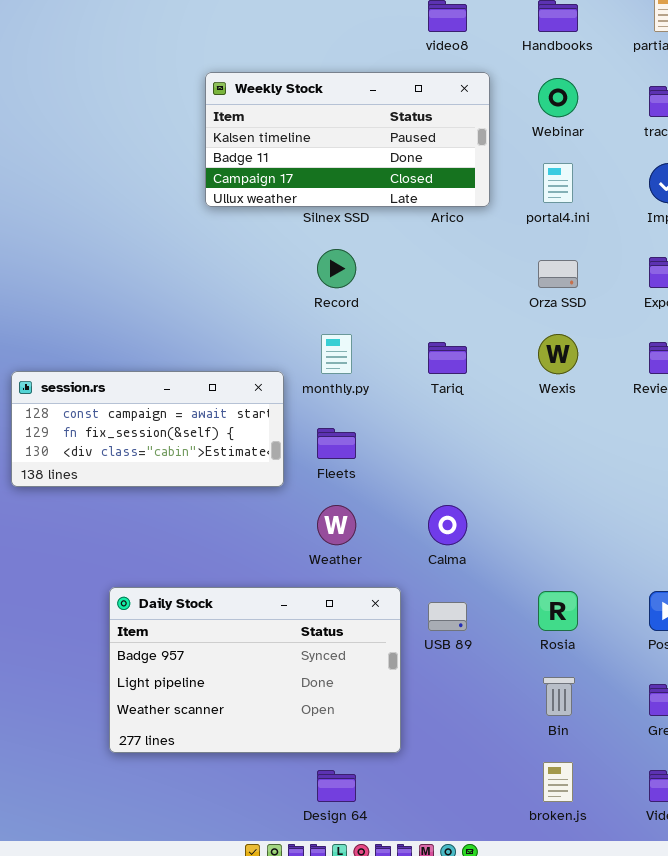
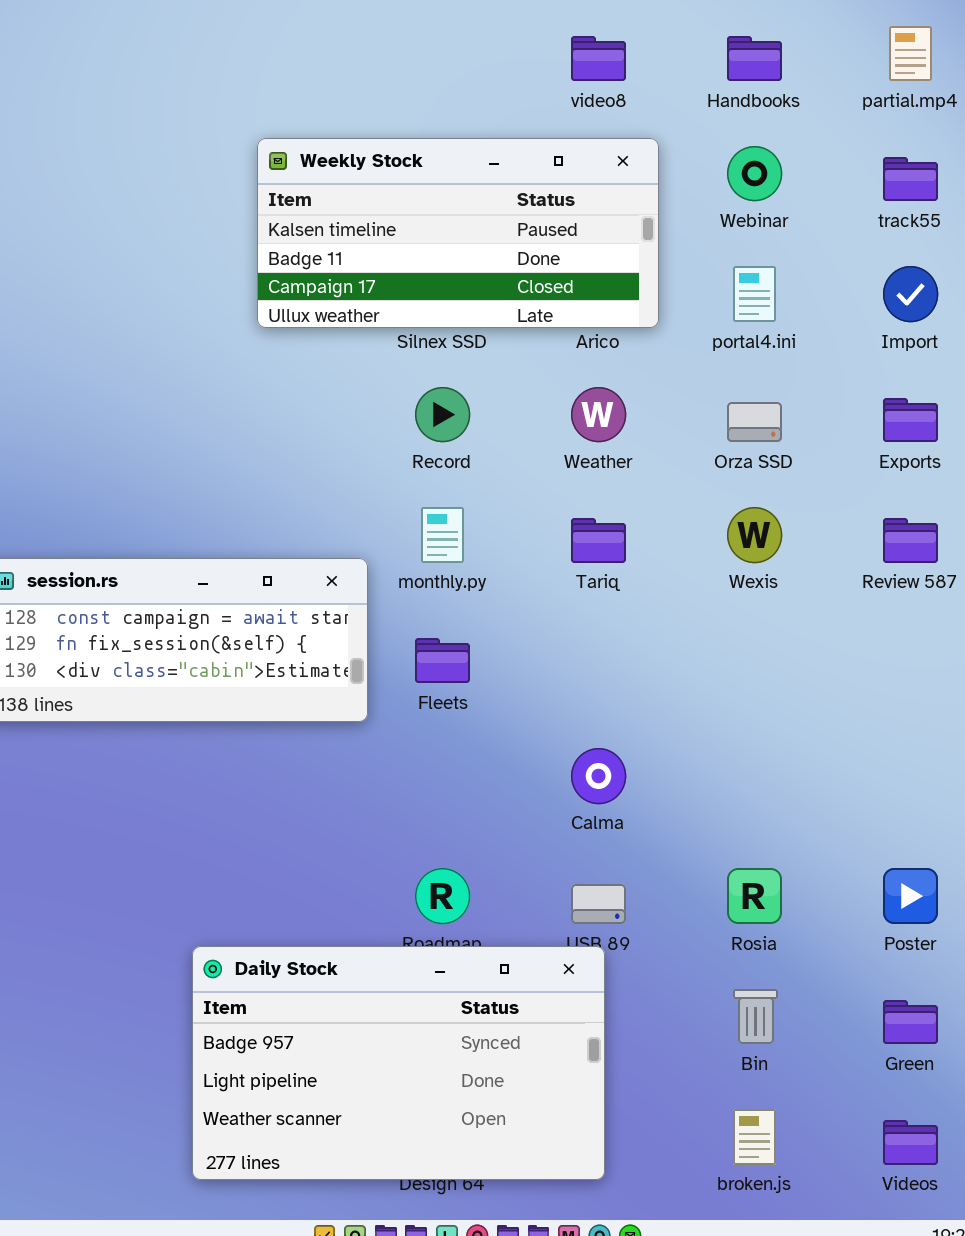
Weather: [317,505,356,545] -> [571,387,626,442], moved
Daily Stock: [109,587,401,753] -> [192,946,605,1180], moved

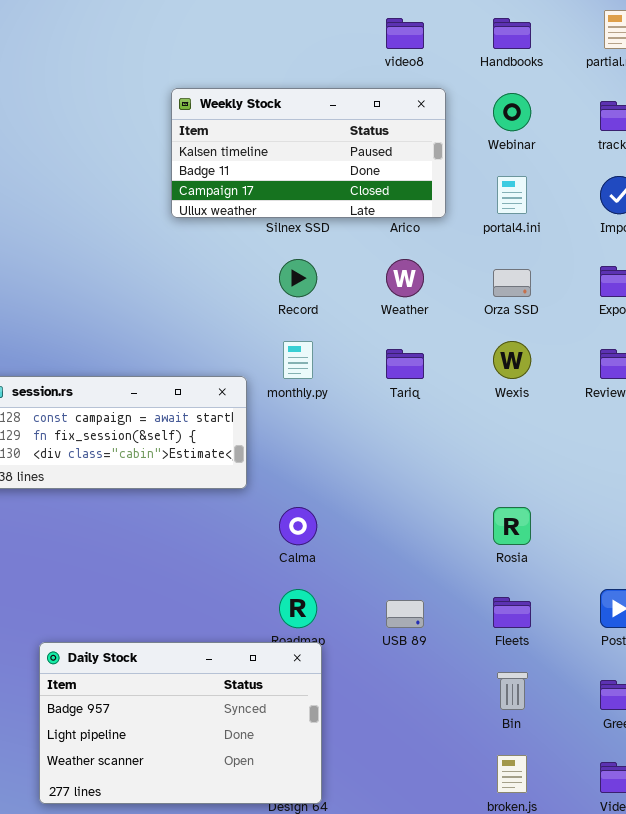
Fleets: [415,638,470,683] -> [493,597,531,628], moved
Calma: [571,748,626,804] -> [279,507,317,545], moved
Rosia: [727,868,782,924] -> [493,507,531,545], moved
Daily Stock: [192,946,605,1180] -> [39,642,322,804], moved

